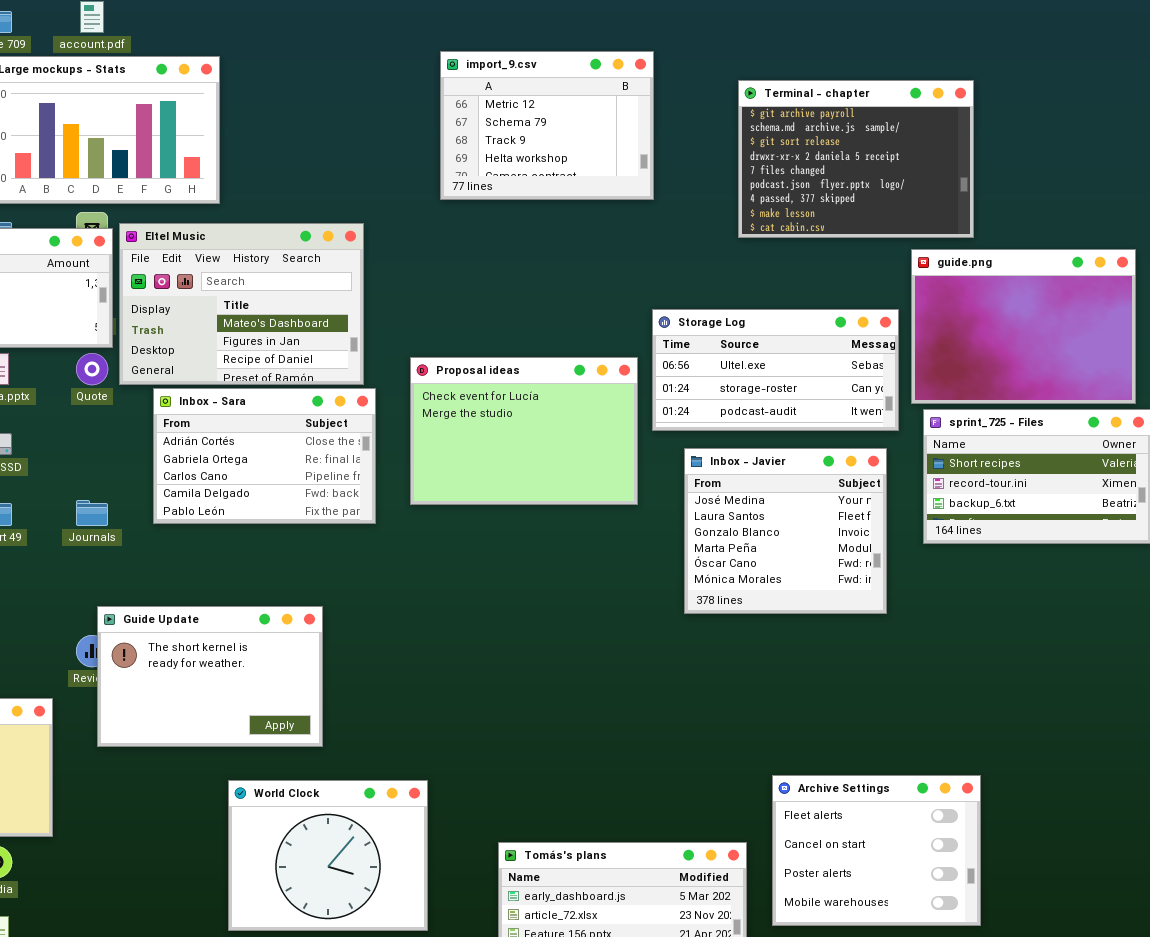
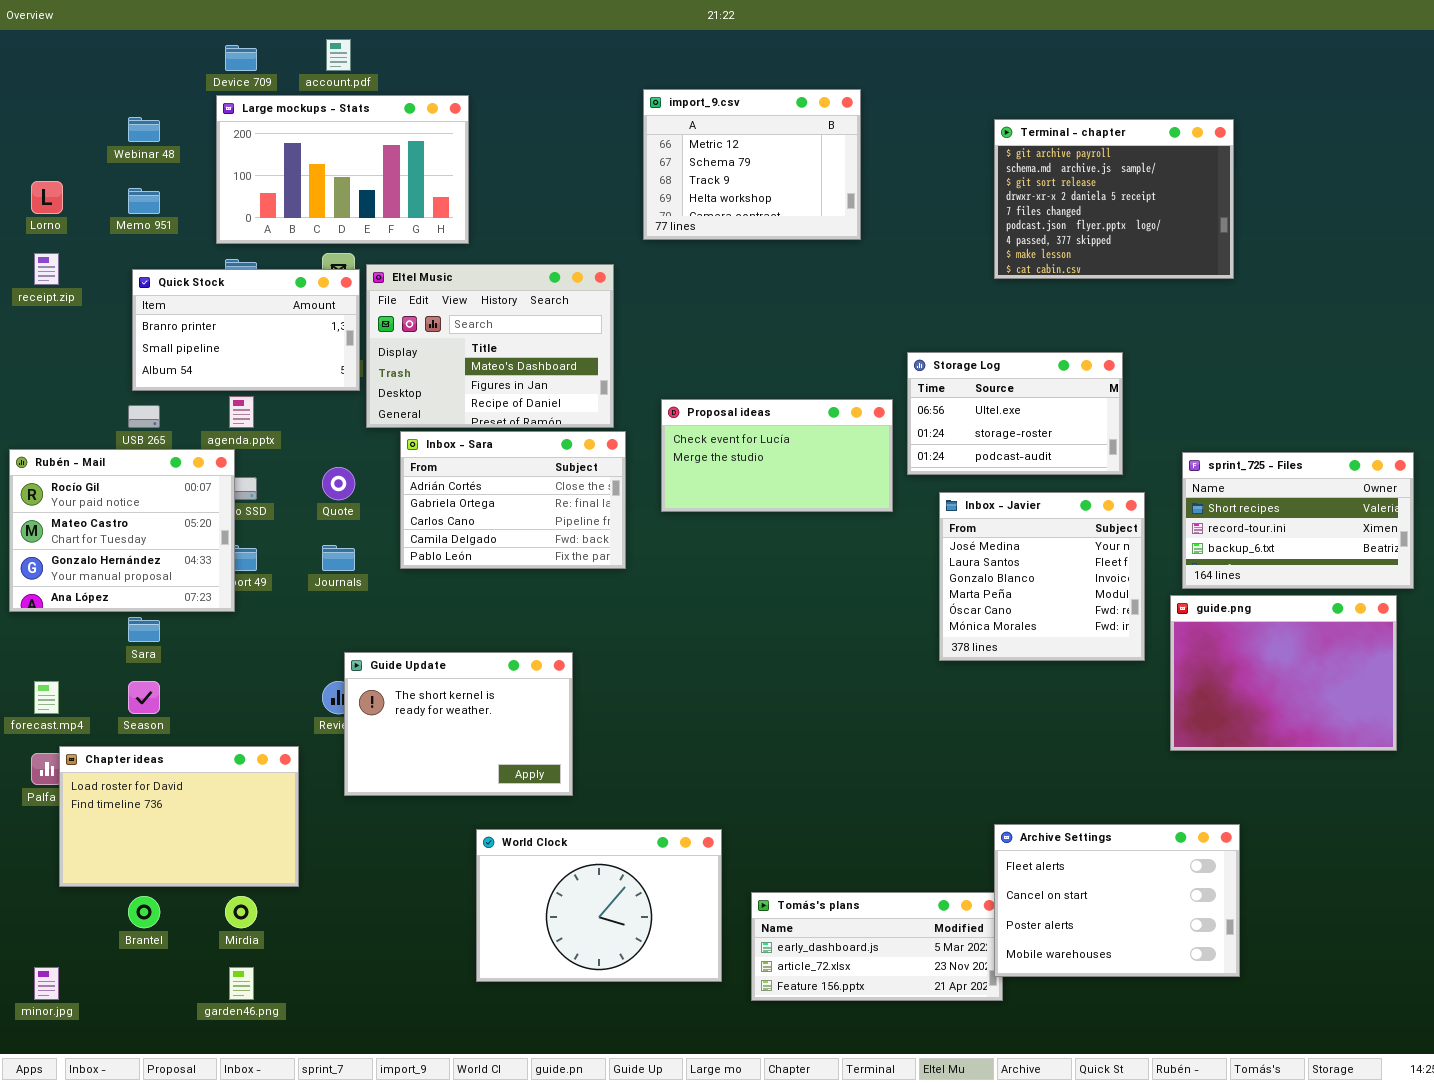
import_9.csv: [440,51,654,200] -> [643,89,861,240], moved
guide.png: [911,249,1136,404] -> [1170,595,1397,751], moved
Storage Log: [652,309,899,431] -> [907,352,1123,475], resized
Quote: [76,353,108,385] -> [322,467,355,500], moved
Proposal ideas: [410,357,638,505] -> [661,399,893,512], resized
Archive Settings: [772,775,981,926] -> [994,824,1240,977], resized
World Clock: [228,780,428,931] -> [476,829,722,982], resized

